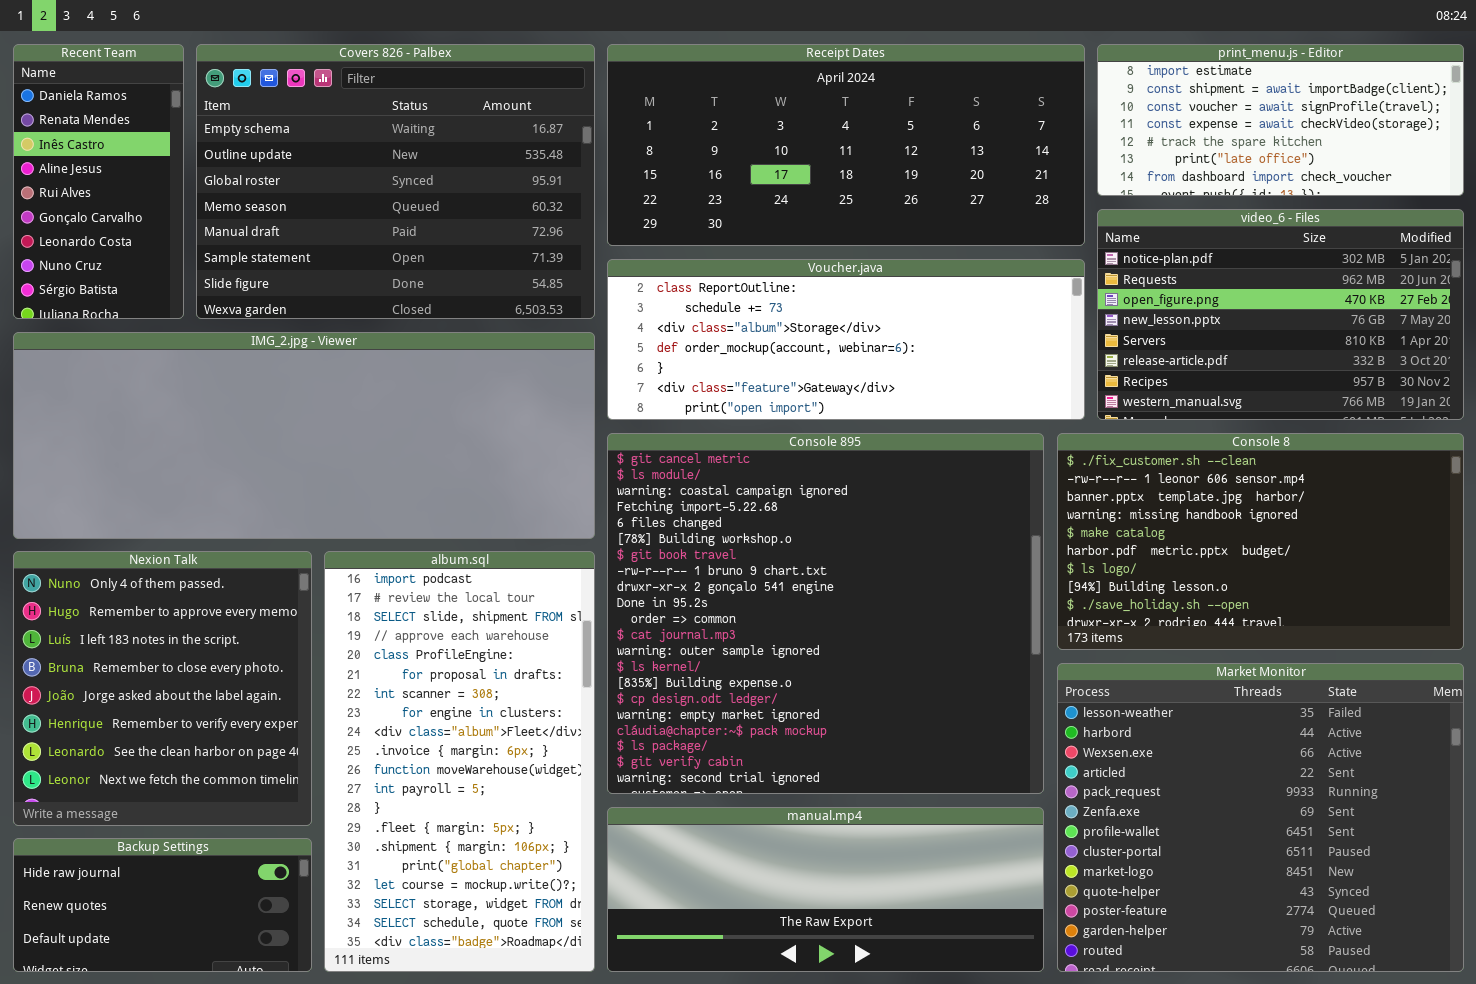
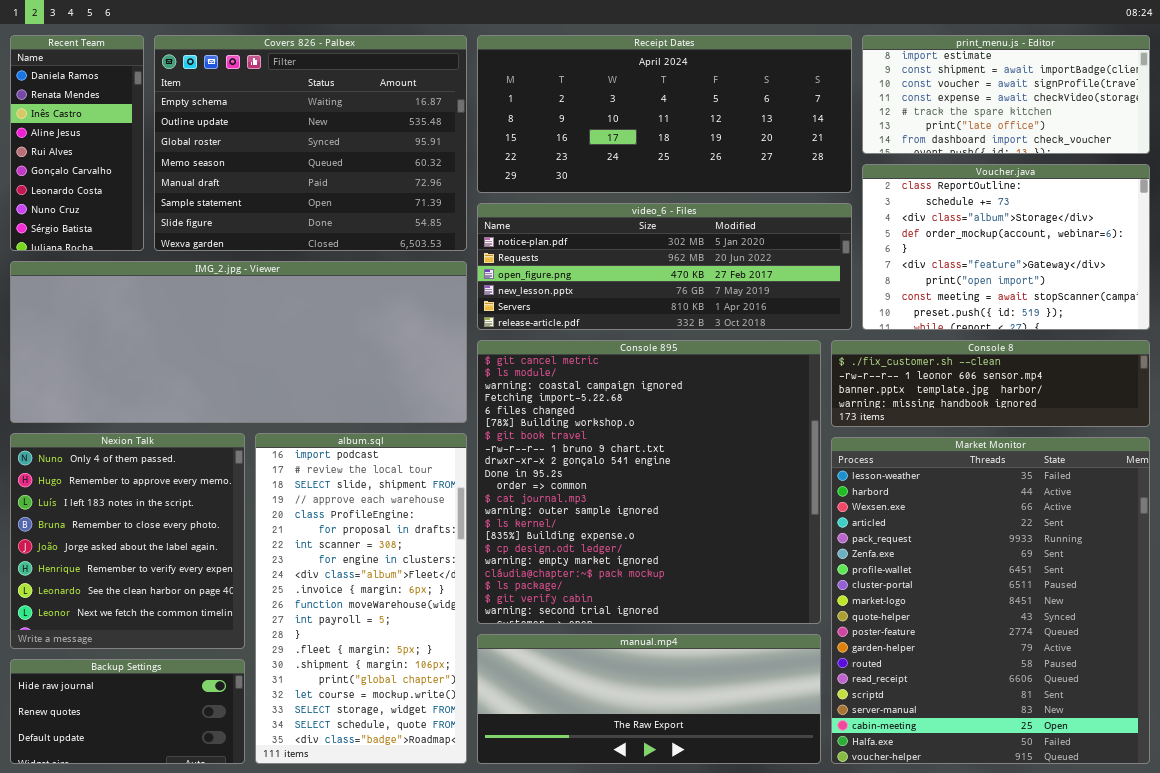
video_6 - Files: [1097,209,1464,420] -> [477,203,852,330], moved, resized
Voucher.java: [607,259,1085,420] -> [862,164,1150,330], moved, resized
Console 8: [1057,433,1464,650] -> [831,340,1150,427], resized
Market Monitor: [1057,663,1464,972] -> [831,437,1150,764], resized

